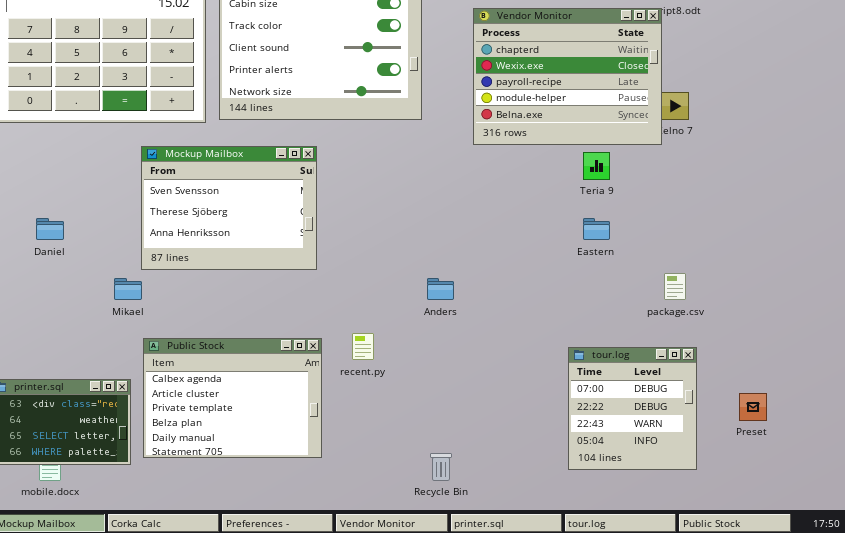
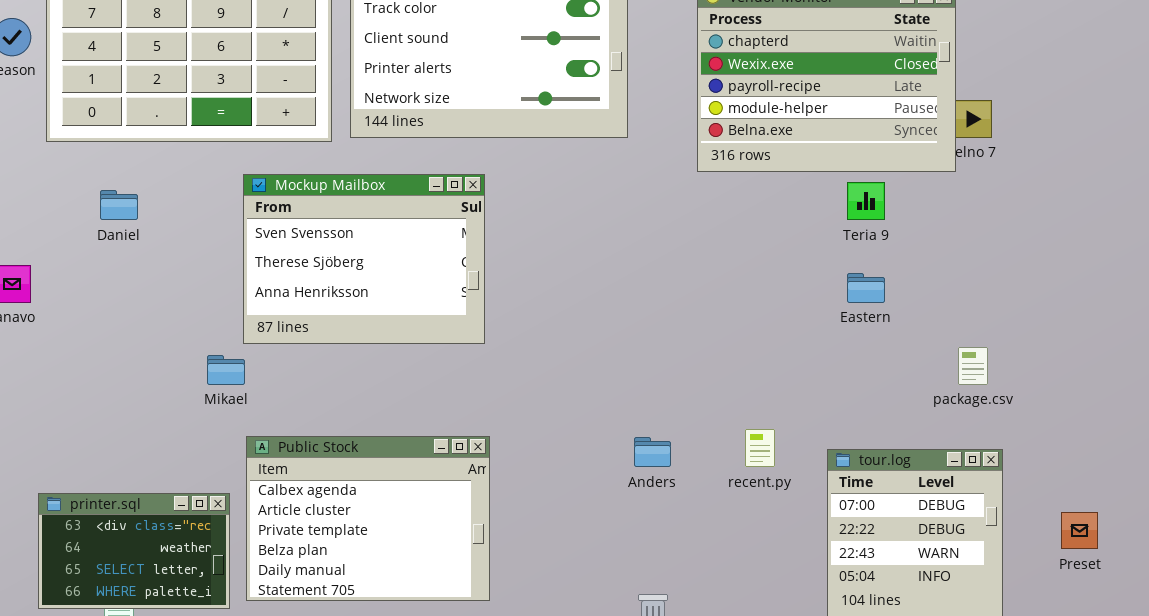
Daniel: [36,218,64,240] -> [100,190,138,220], moved
Anders: [427,278,454,300] -> [634,437,671,467], moved
recent.py: [352,333,374,360] -> [745,429,775,467], moved

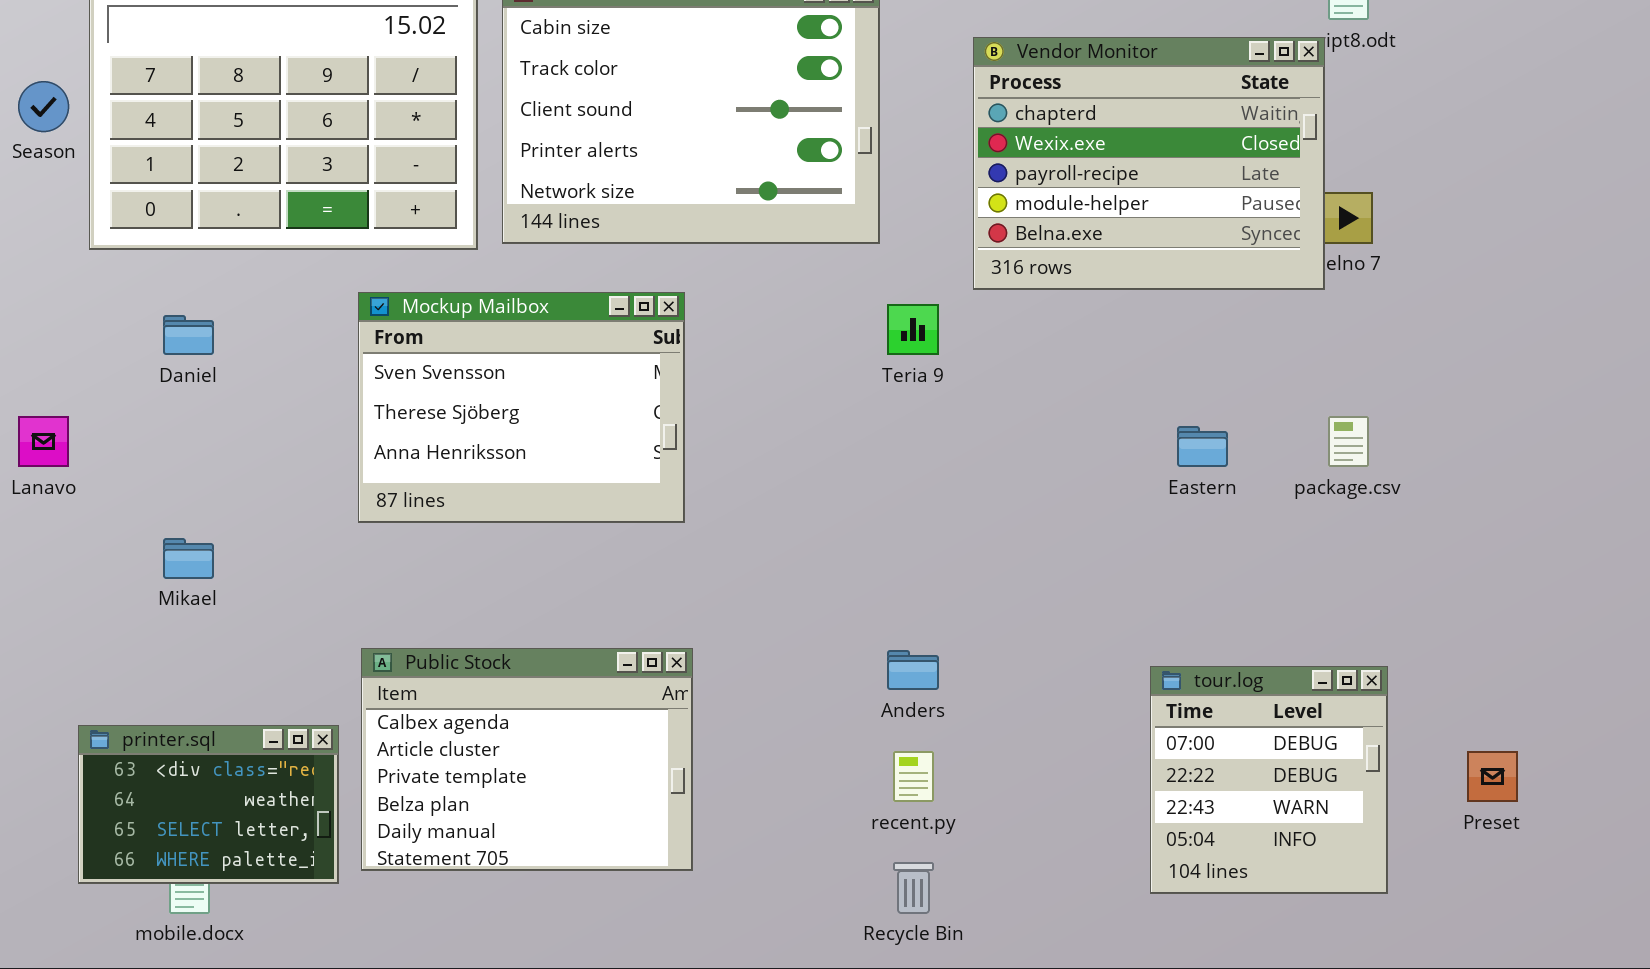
Teria 9: [847,182,885,220] -> [887,304,939,355], moved
package.csv: [958,347,988,385] -> [1328,416,1369,467], moved
Mikael: [207,355,245,385] -> [163,538,214,579], moved
recent.py: [745,429,775,467] -> [893,751,934,802], moved

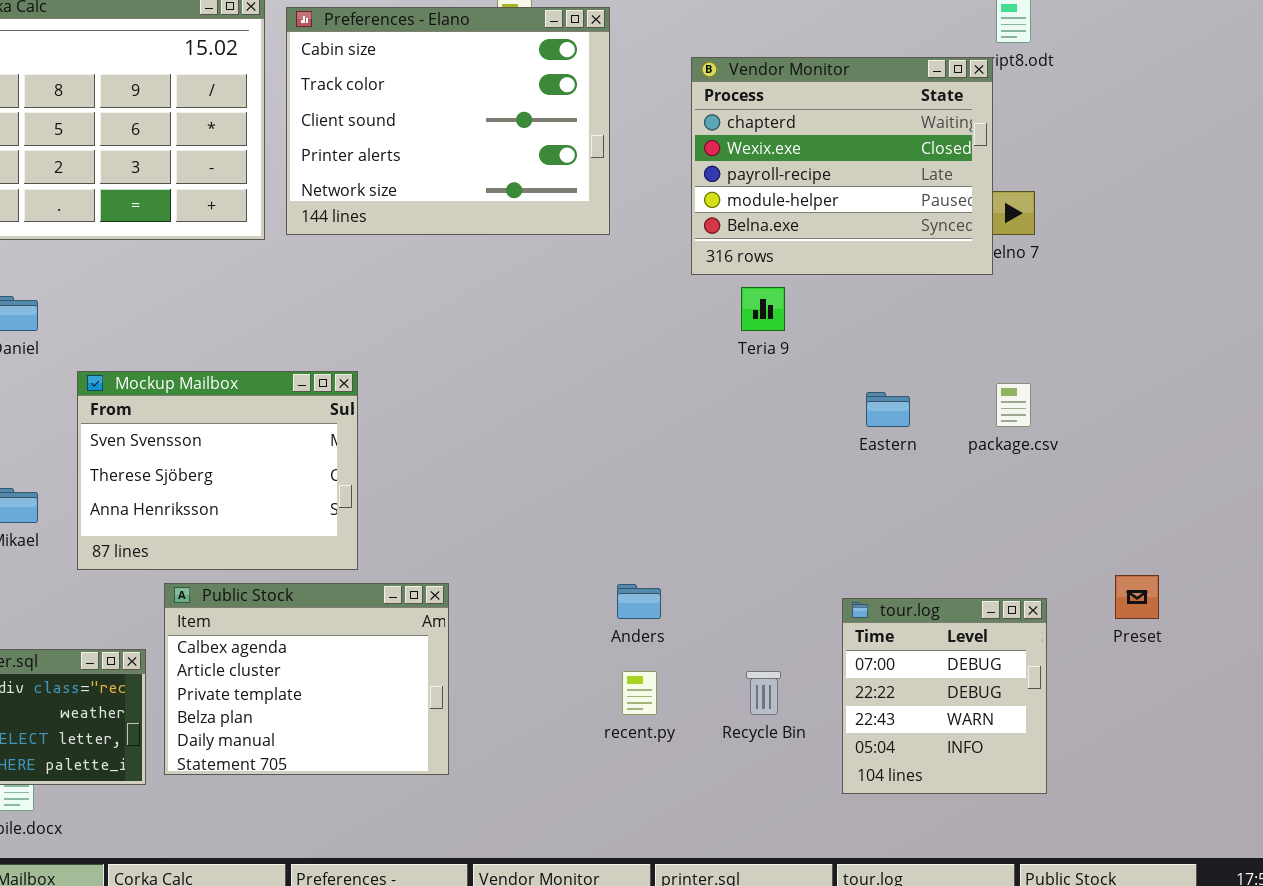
Mockup Mailbox: [358,292,685,523] -> [77,371,358,570], moved
Teria 9: [887,304,939,355] -> [741,287,785,331], moved
Preset: [1467,751,1518,802] -> [1115,575,1159,619], moved
Recycle Bin: [893,862,934,914] -> [746,671,781,715], moved

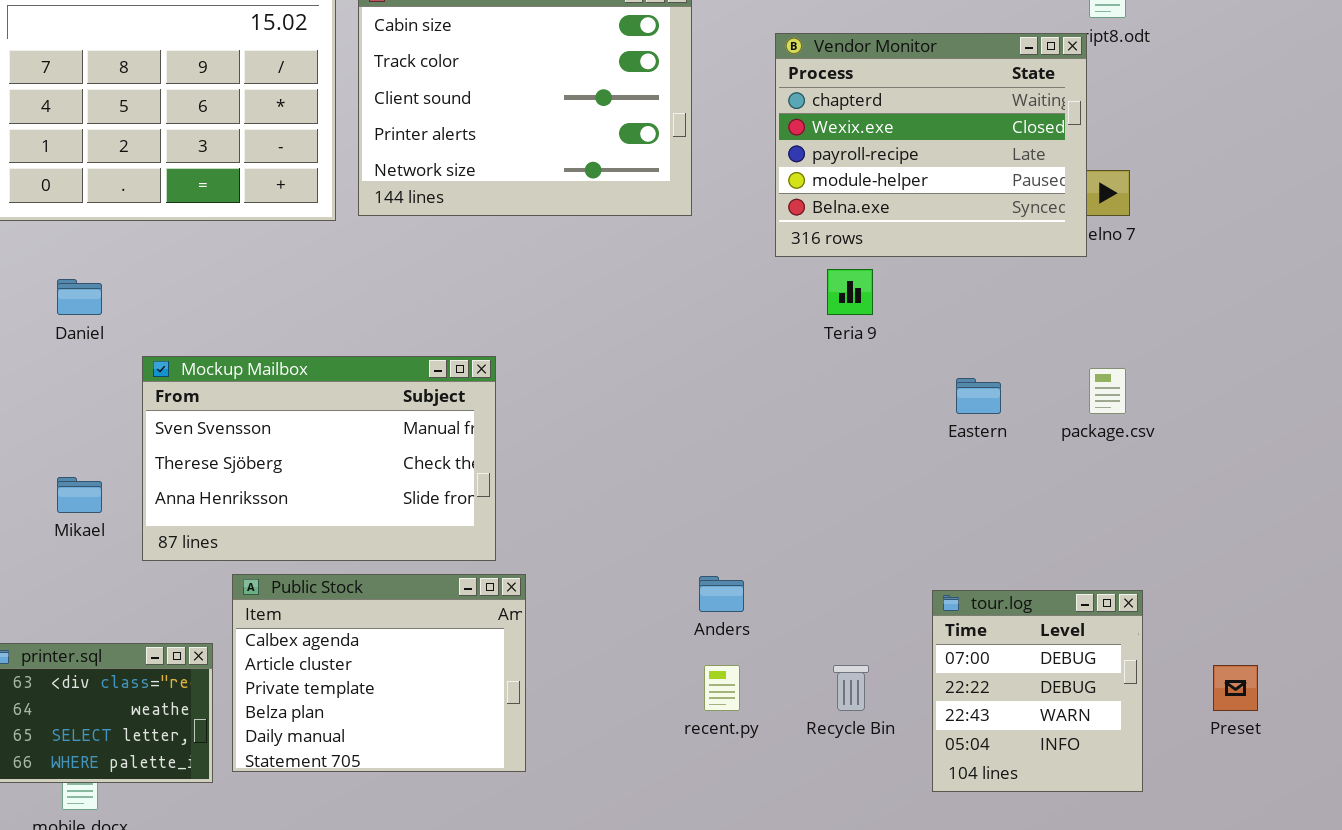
Mockup Mailbox: [77,371,358,570] -> [142,356,496,561], resized
Preset: [1115,575,1159,619] -> [1213,665,1258,711], moved

